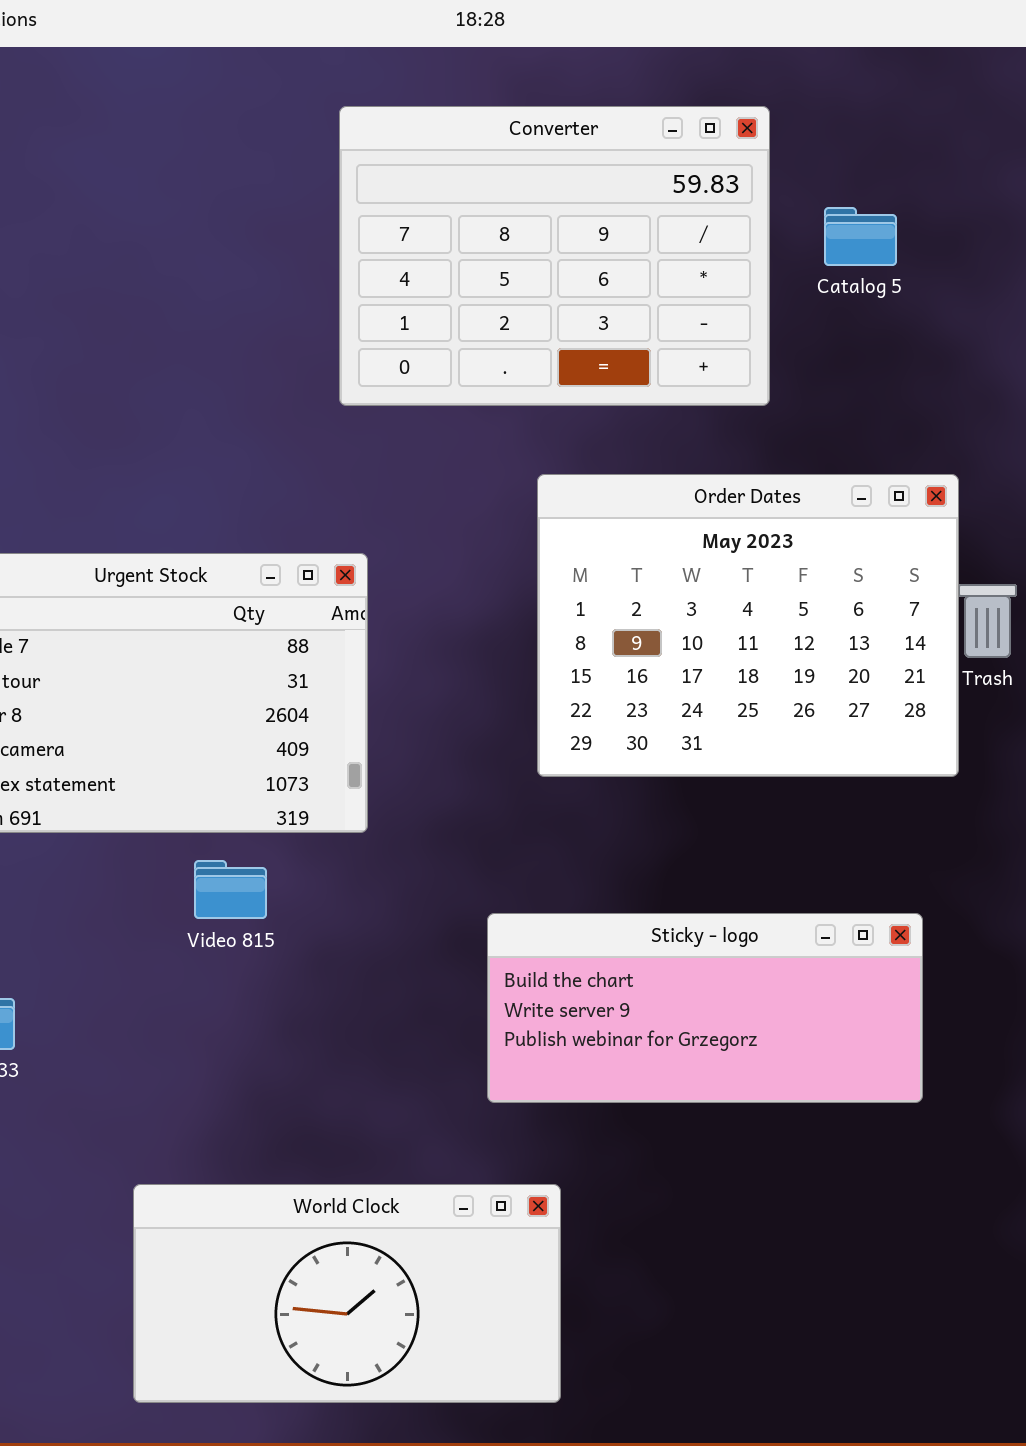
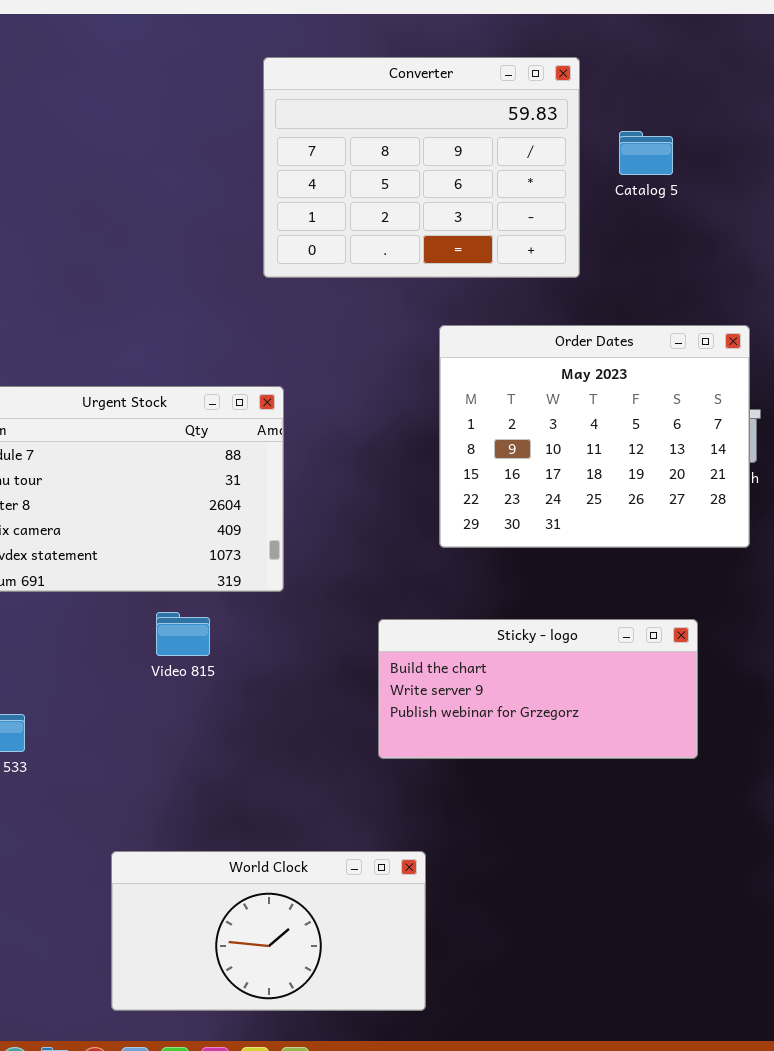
Order Dates: [537,474,959,777] -> [439,325,750,548], moved
Sticky - logo: [487,913,923,1103] -> [378,619,698,759], moved

